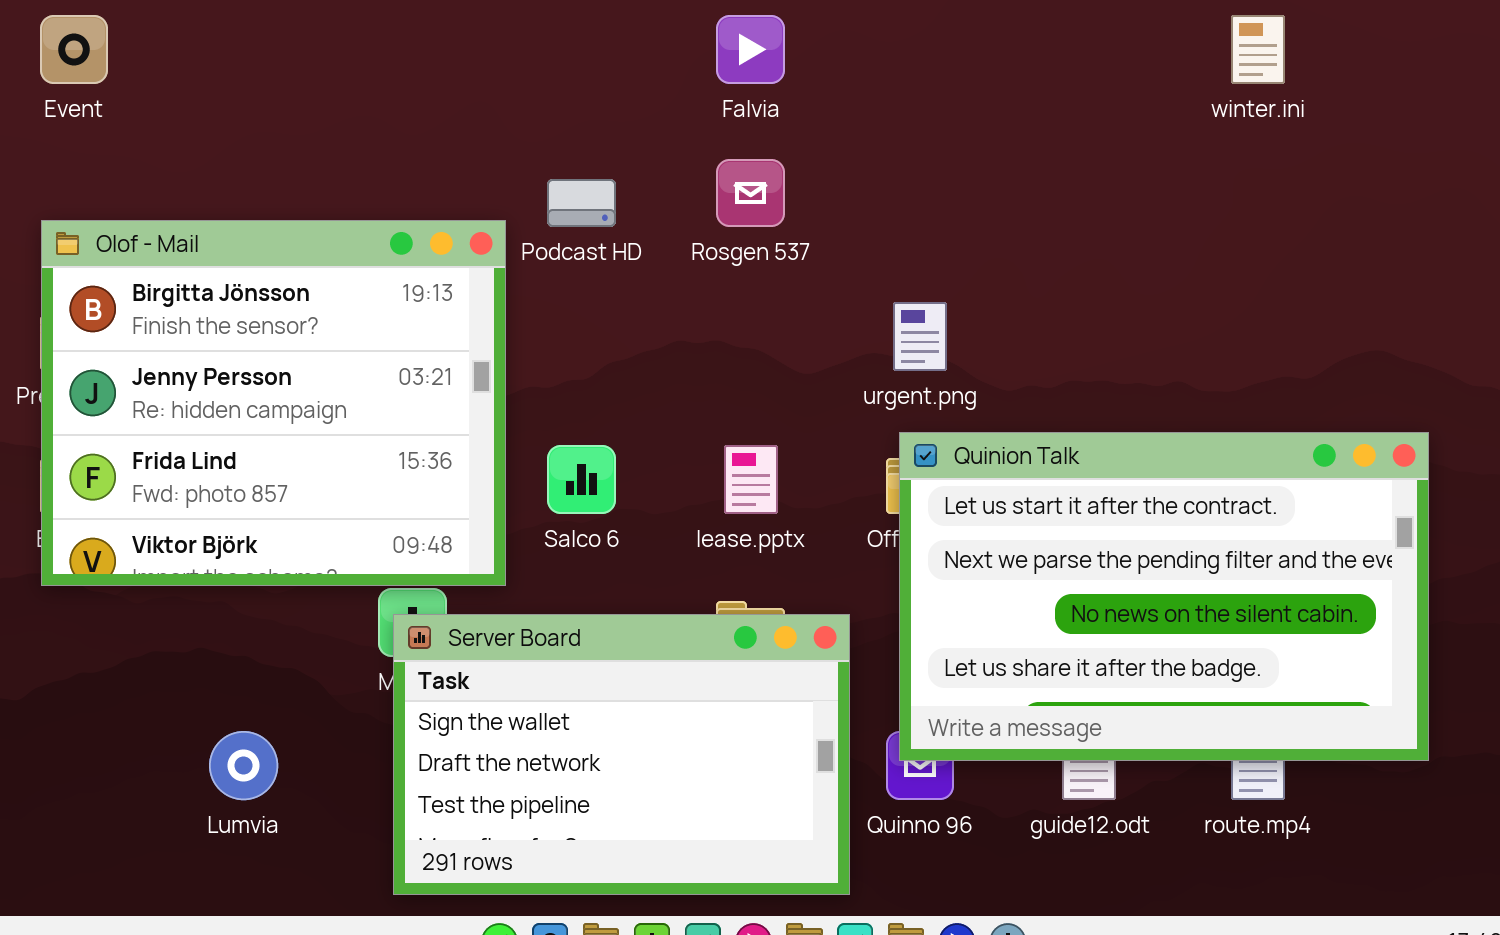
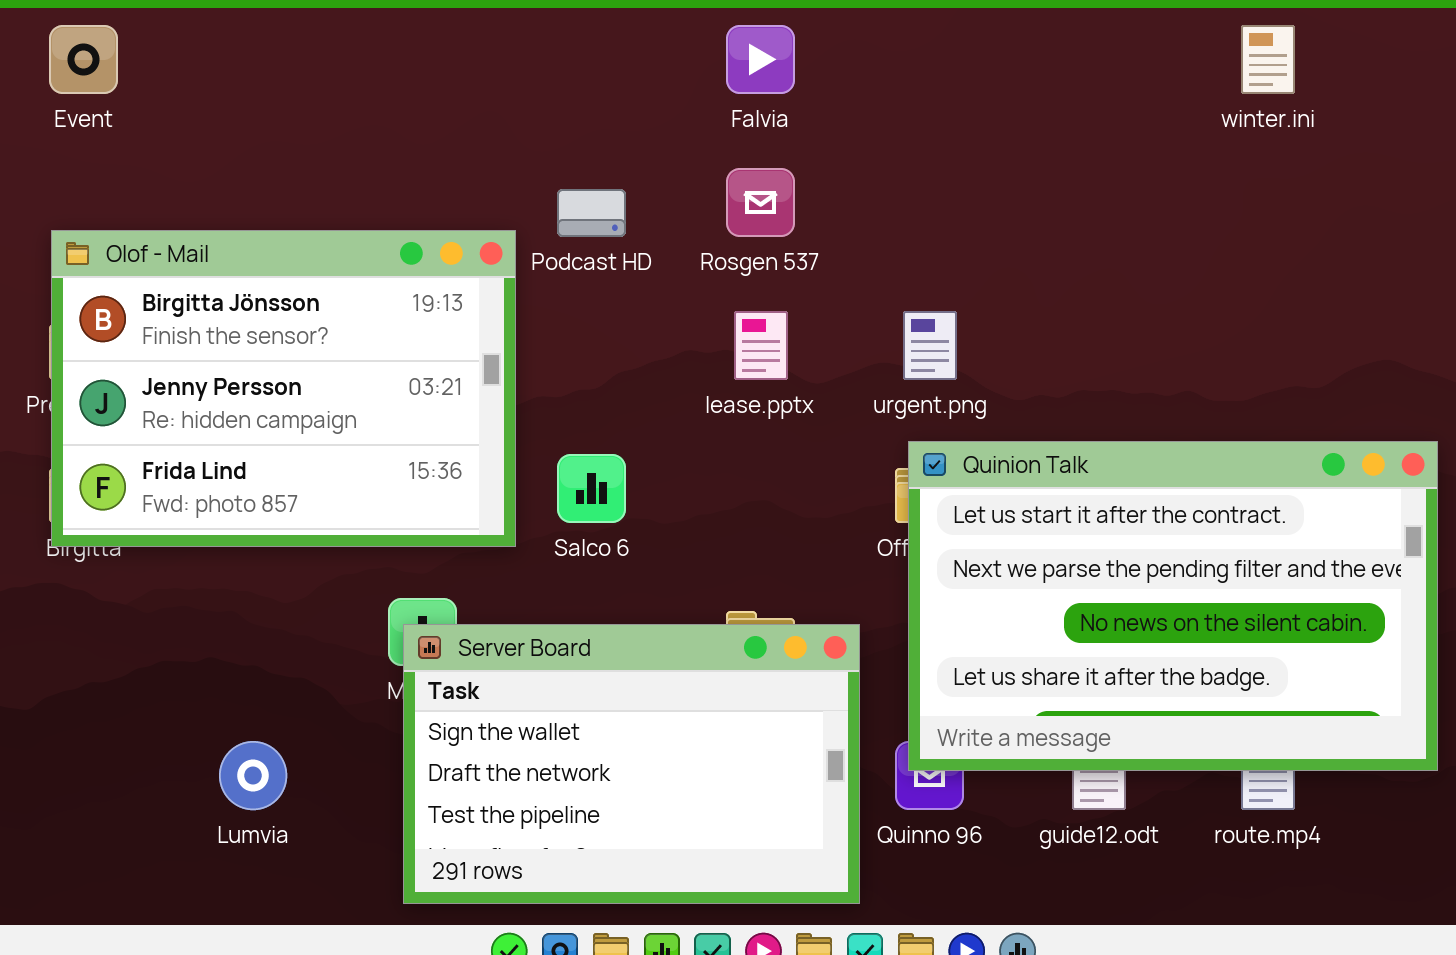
Olof - Mail: [41,220,506,586] -> [51,230,516,547], resized
lease.pptx: [724,445,778,514] -> [734,311,788,380], moved

